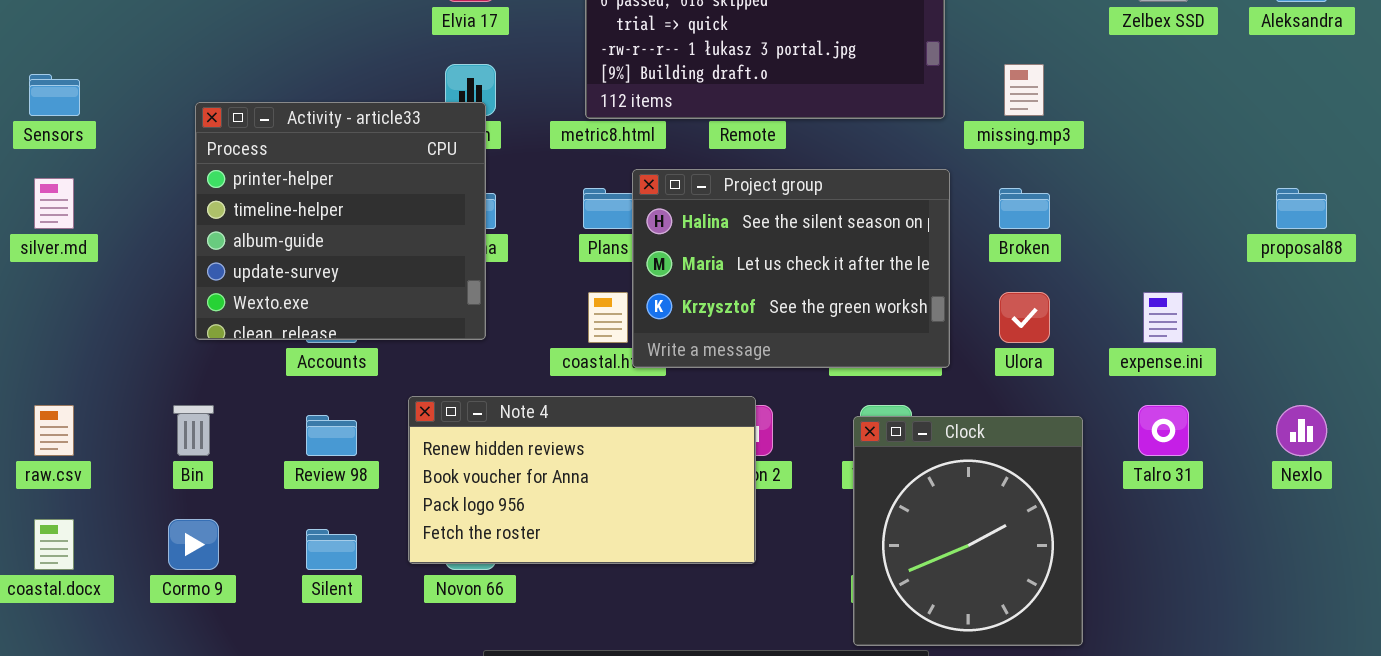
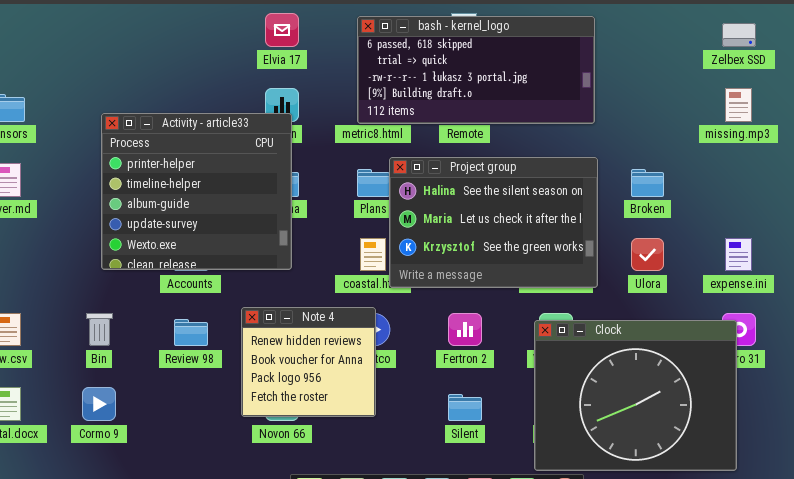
missing.mp3: [1004,64,1044,116] -> [725,88,752,122], moved
Note 4: [408,396,756,564] -> [241,307,376,417], resized
Clock: [853,416,1083,646] -> [534,320,737,471], resized
Silent: [306,529,357,570] -> [448,394,482,421], moved

